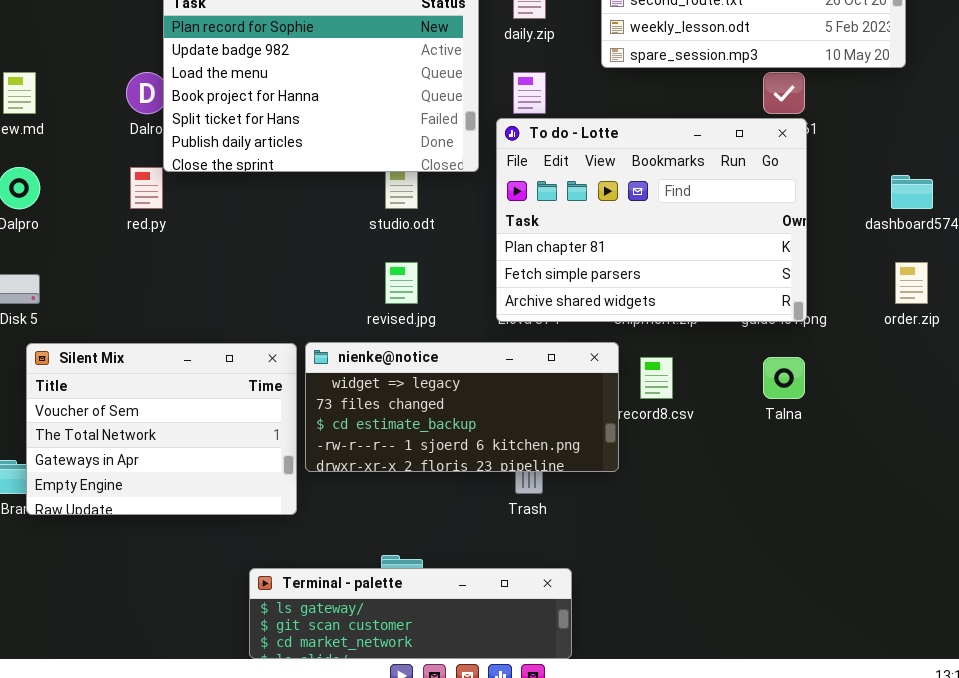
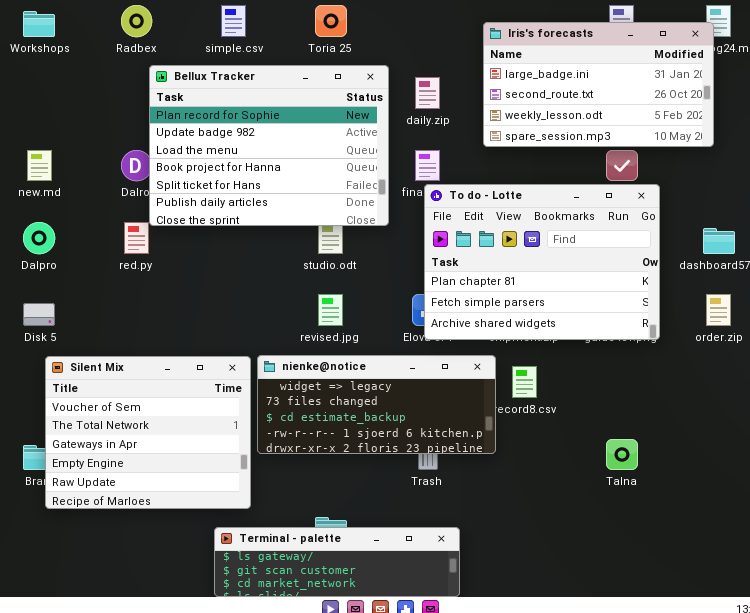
To do - Lotte: [496,118,807,322] -> [424,184,660,340], moved
Silent Mix: [26,343,297,515] -> [45,356,251,509], resized
Talna: [763,357,805,399] -> [606,439,638,470], moved

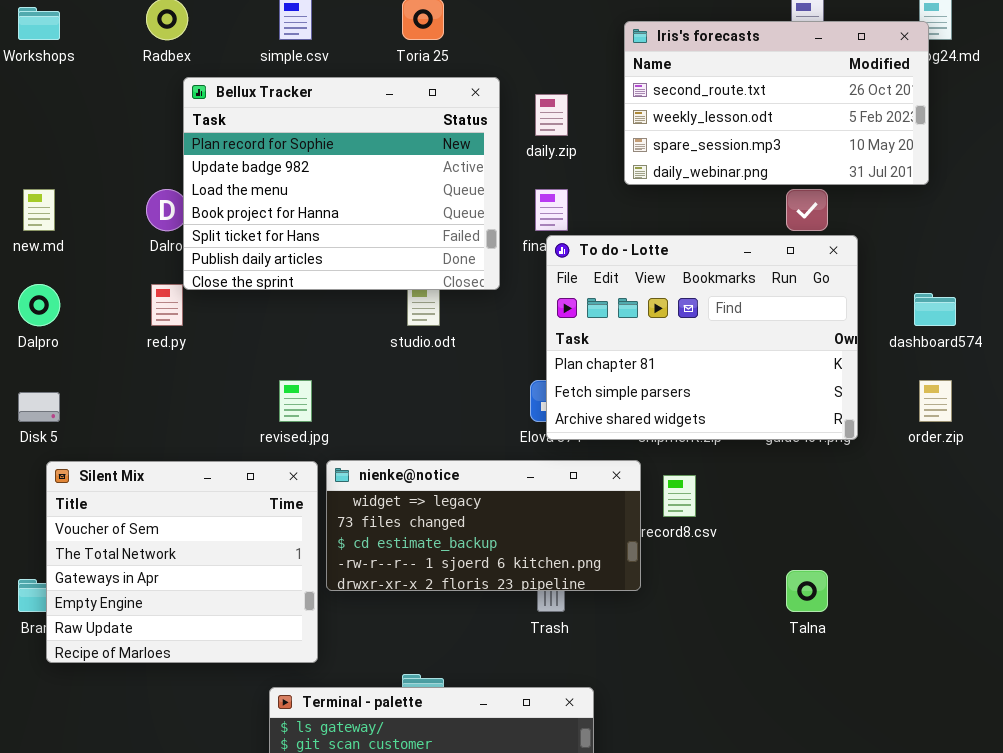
Iris's forecasts: [483,22,714,147] -> [624,21,929,185], scrolled down 1 row
revised.jpg: [318,294,343,326] -> [279,380,312,422], moved

